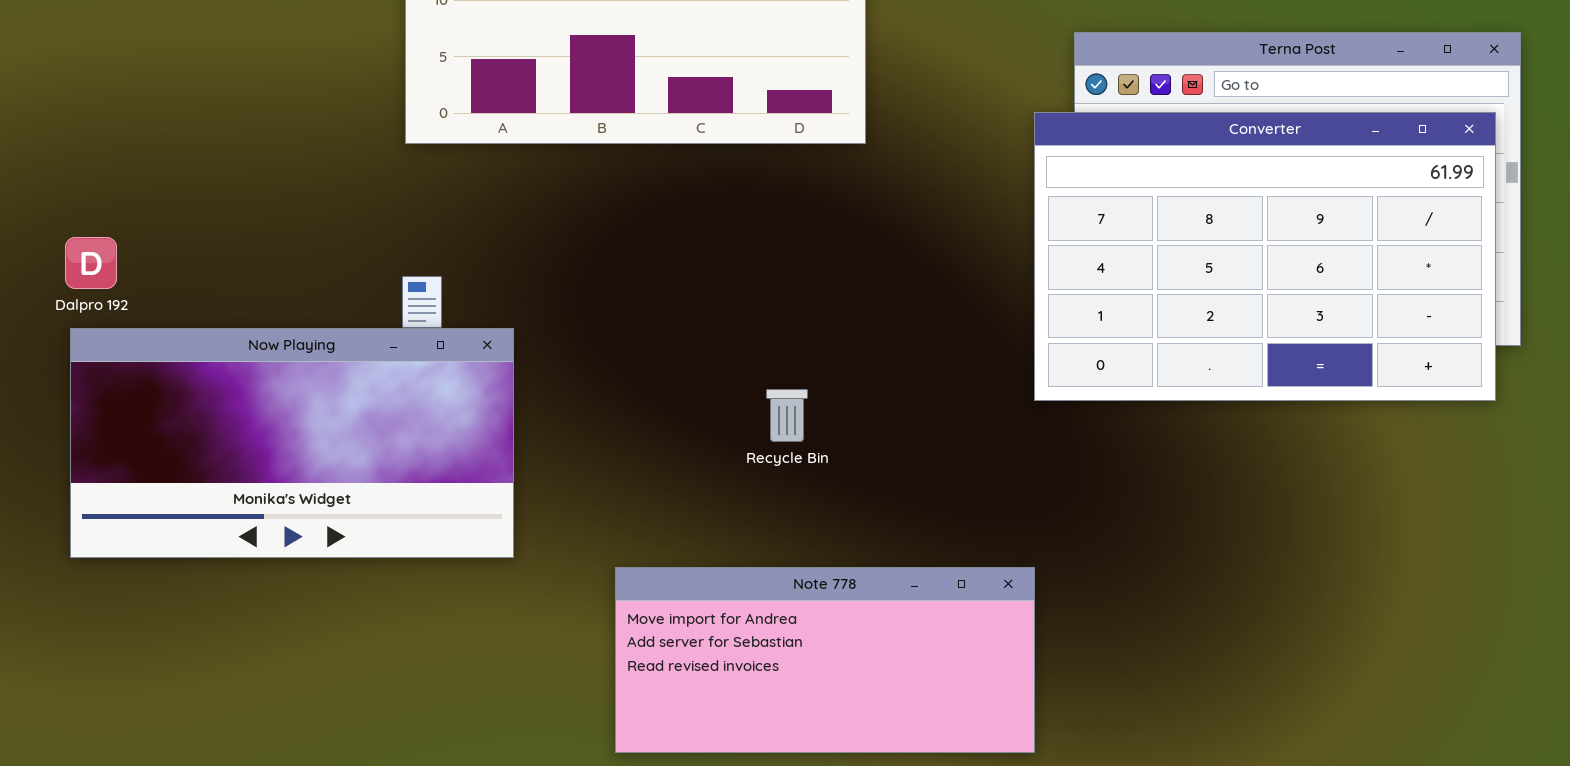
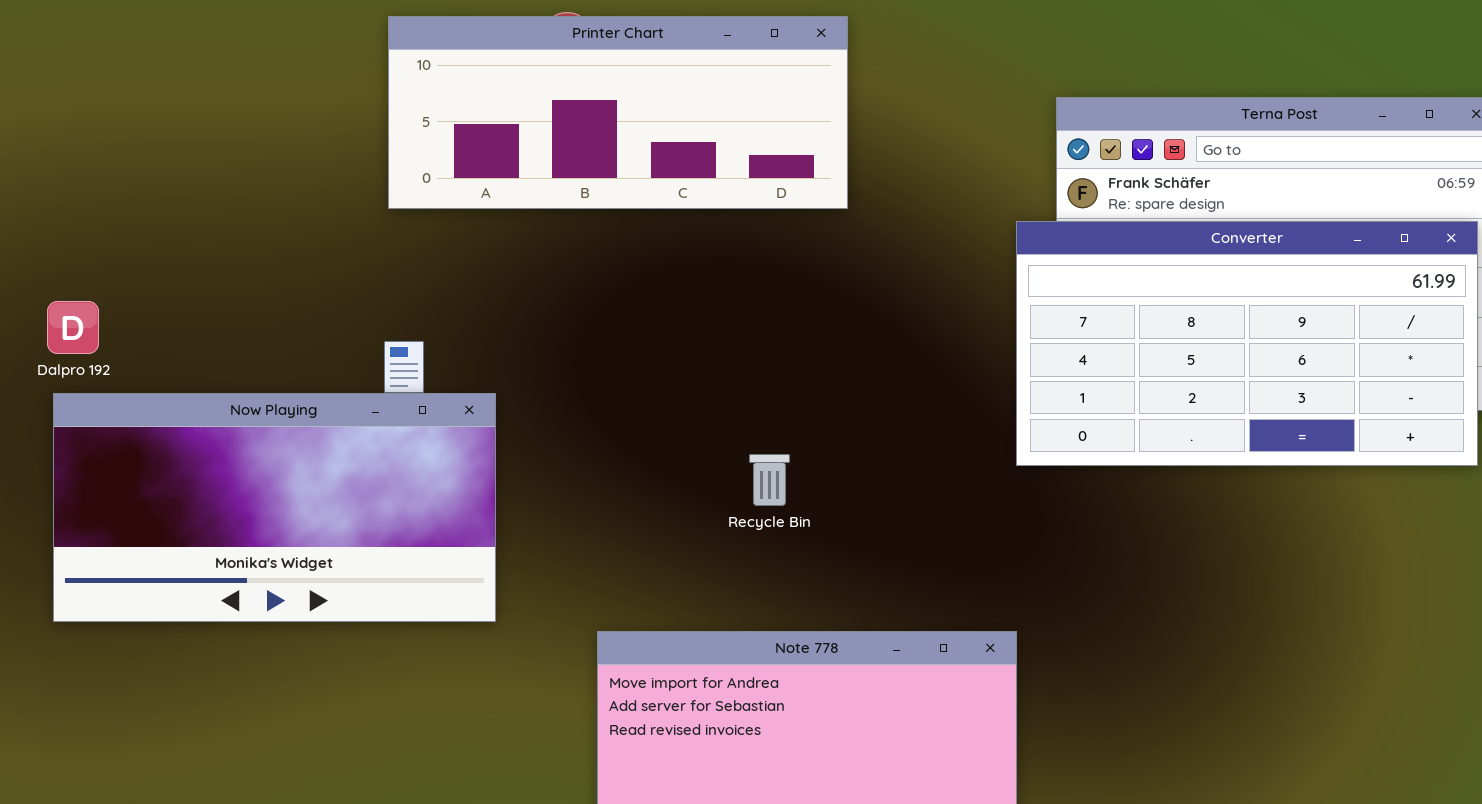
Converter: [1034,112,1496,401] -> [1016,221,1478,466], resized

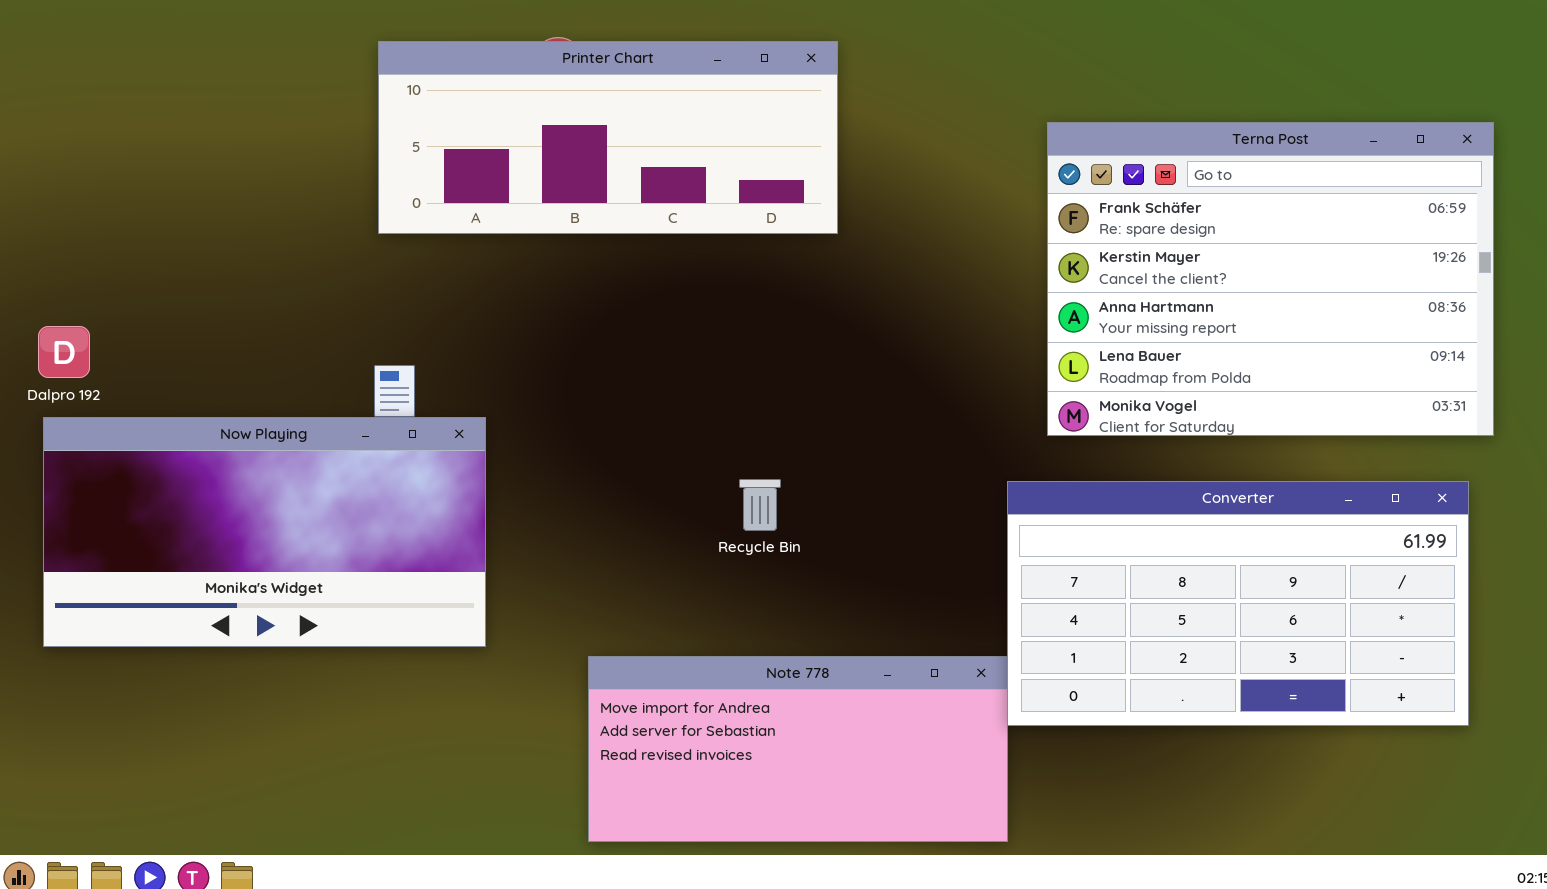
Converter: [1016,221,1478,466] -> [1007,481,1469,726], moved

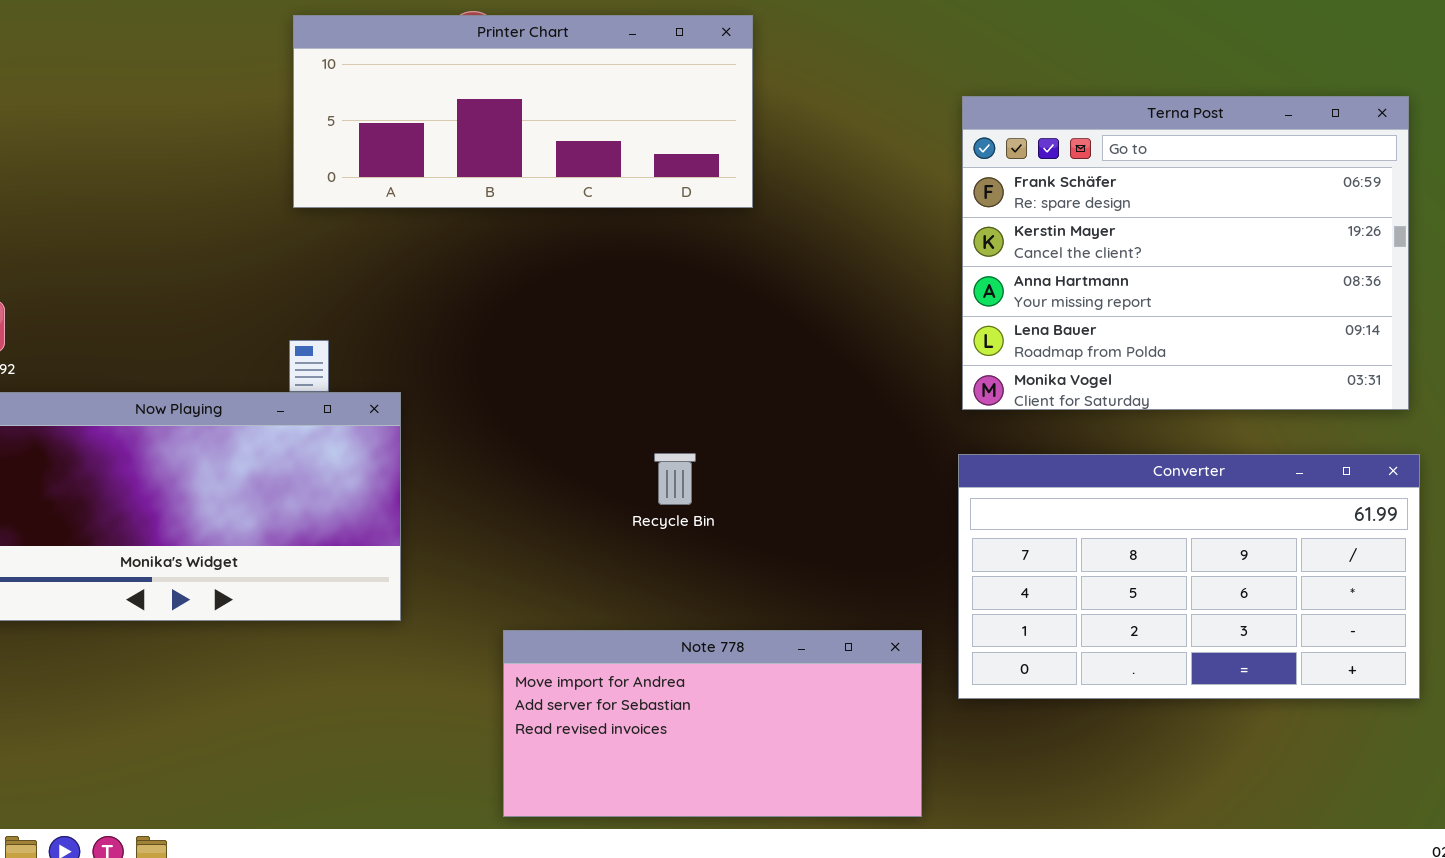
Converter: [1007,481,1469,726] -> [958,454,1420,699], moved

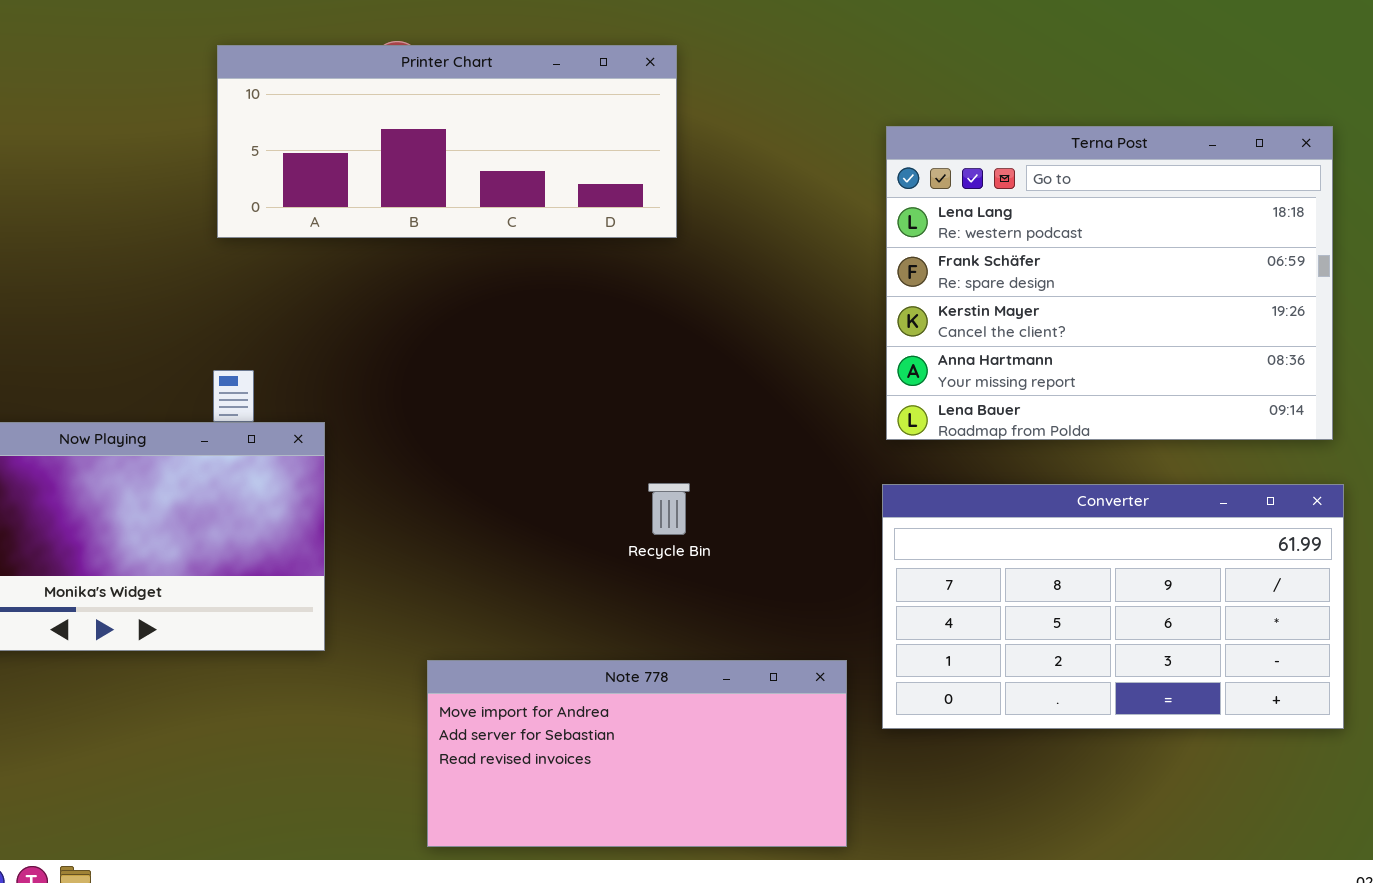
Terna Post: [962,96,1409,410] -> [886,126,1333,440], scrolled up 1 row
Recycle Bin: [654,453,696,505] -> [648,483,690,535], moved

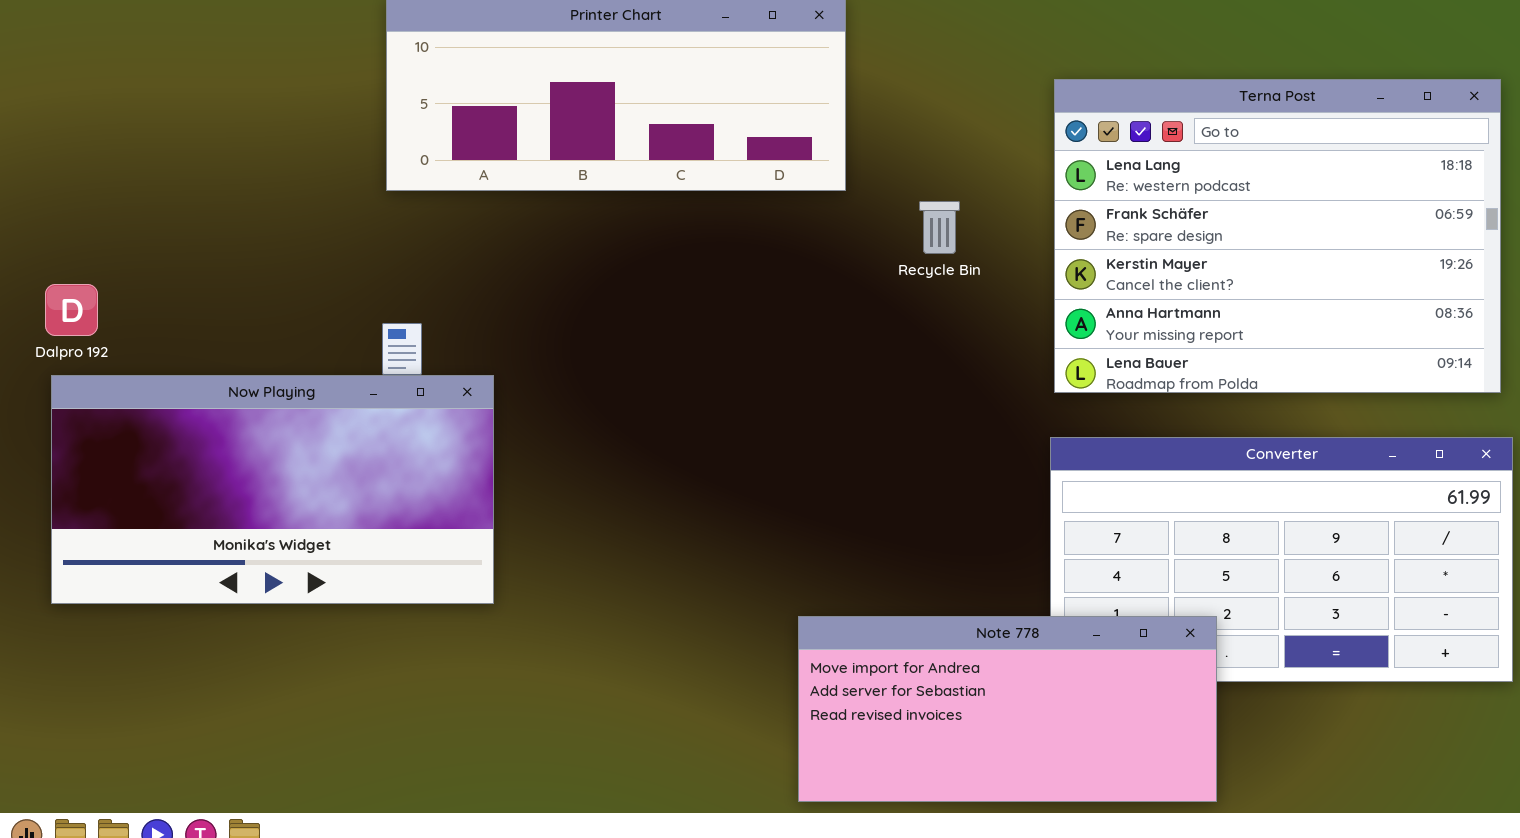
Recycle Bin: [648,483,690,535] -> [919,201,960,254], moved
Note 778: [427,660,847,847] -> [798,616,1217,802], moved

